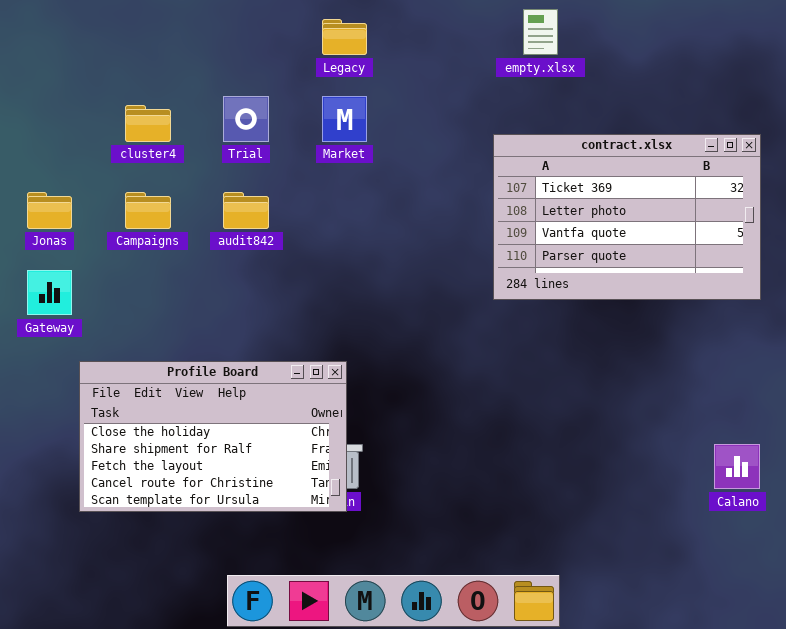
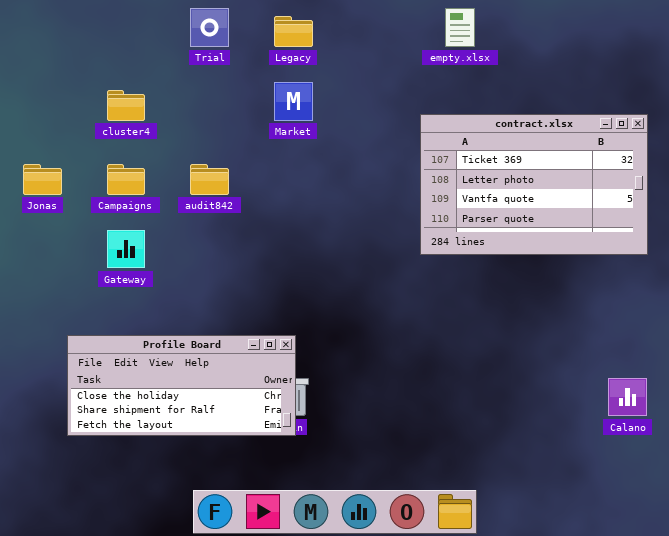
Trial: [223,96,269,142] -> [190,8,229,47], moved
Gateway: [27,270,72,315] -> [107,230,145,268], moved
Profile Board: [79,361,347,512] -> [67,335,296,436], resized

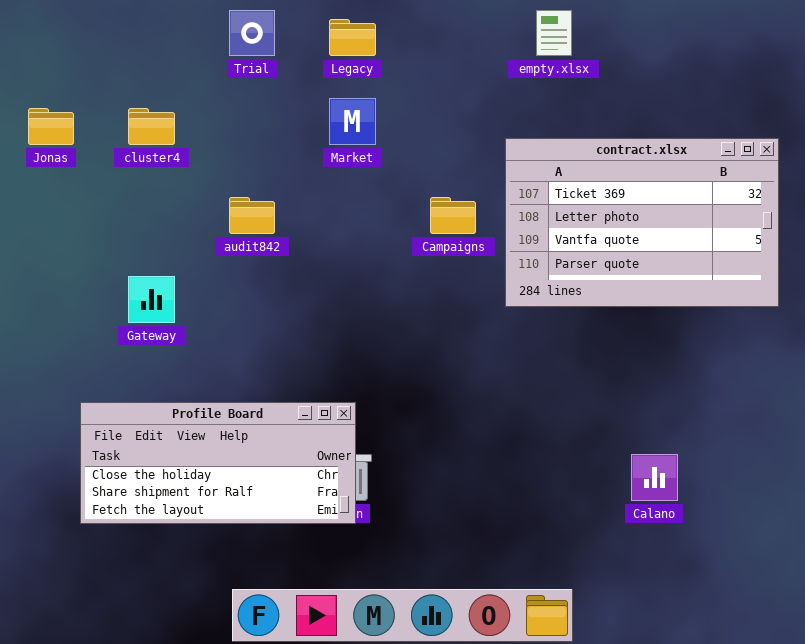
Jonas: [23,164,62,195] -> [28,108,74,145], moved
Campaigns: [107,164,145,195] -> [430,197,476,234], moved
Calano: [608,378,647,416] -> [631,454,678,501], moved

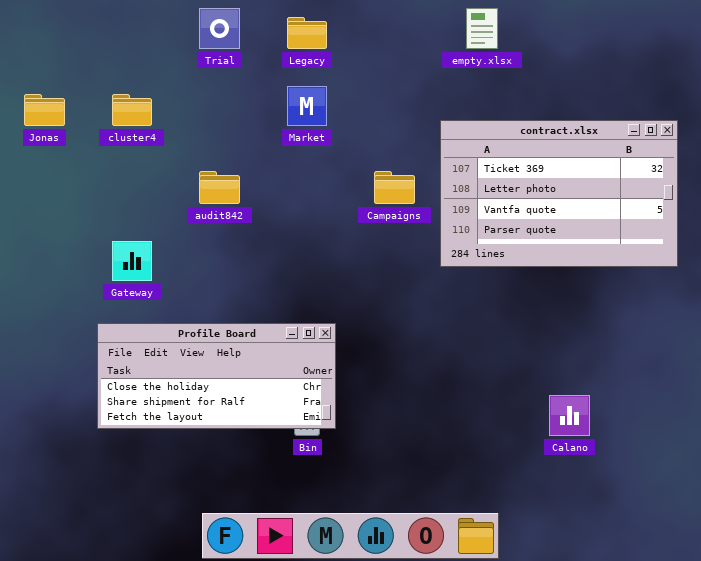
Profile Board: [80,402,356,524] -> [97,323,336,429], moved

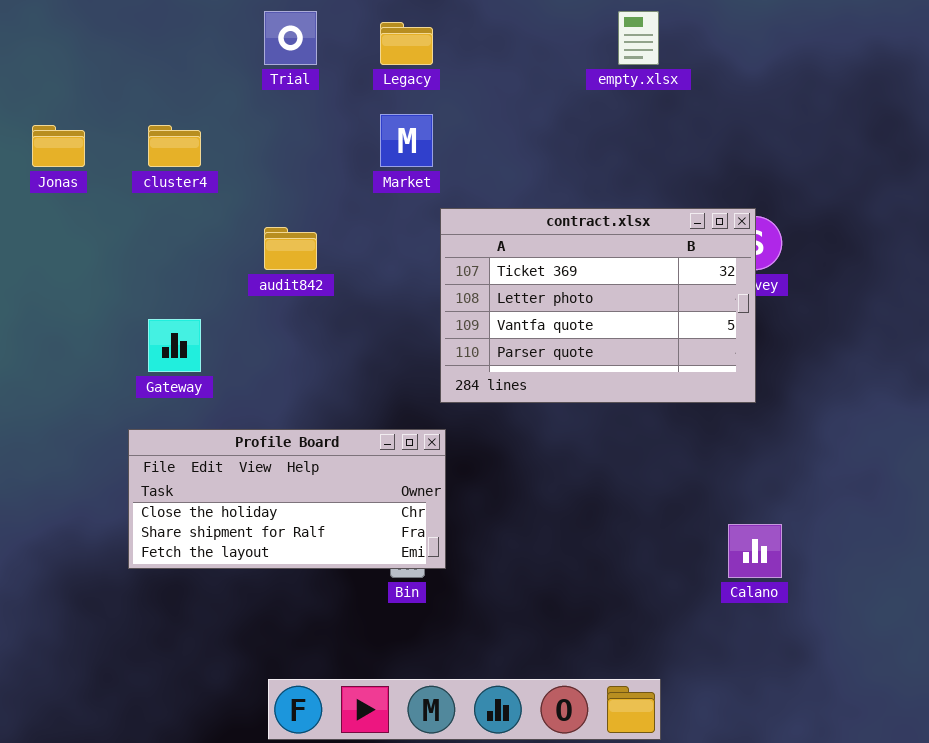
contract.xlsx: [440,120,678,267] -> [440,208,756,403], moved

